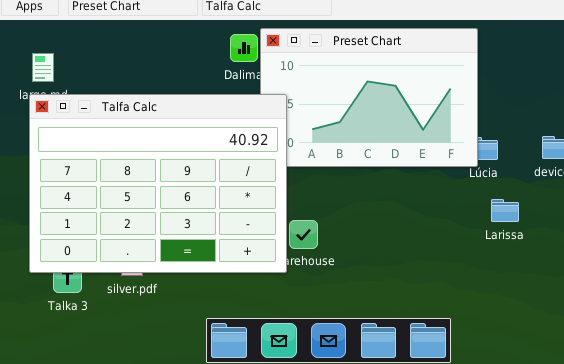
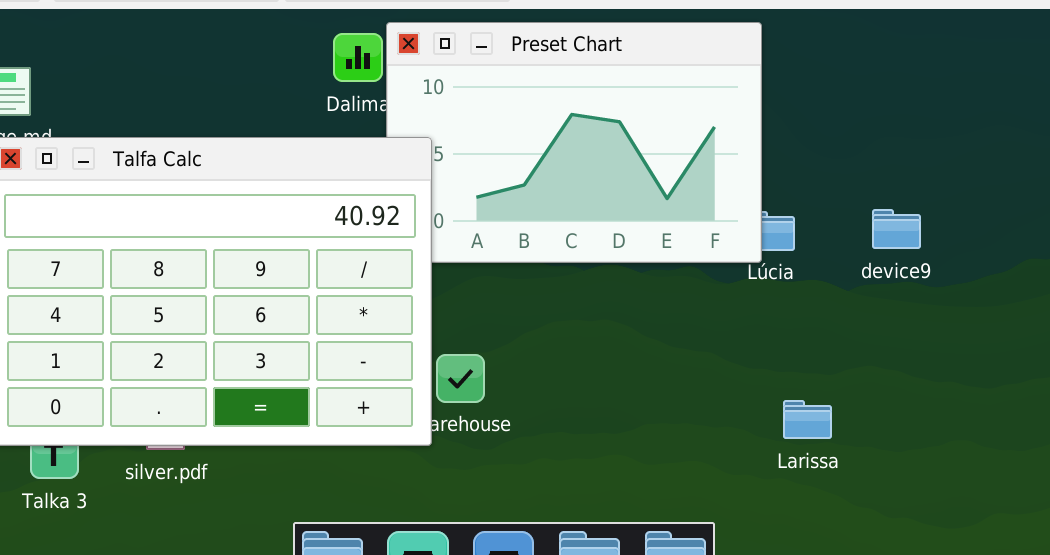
Larissa: [491,199,519,222] -> [783,400,832,439], moved

